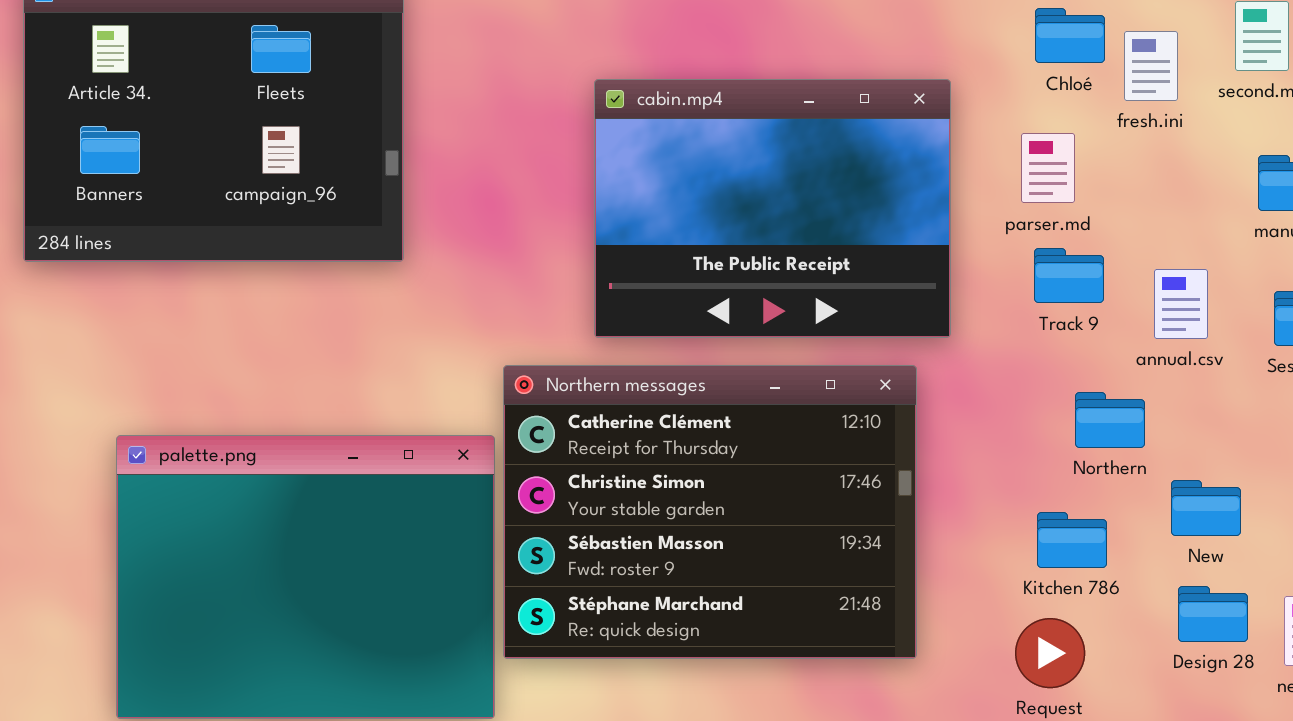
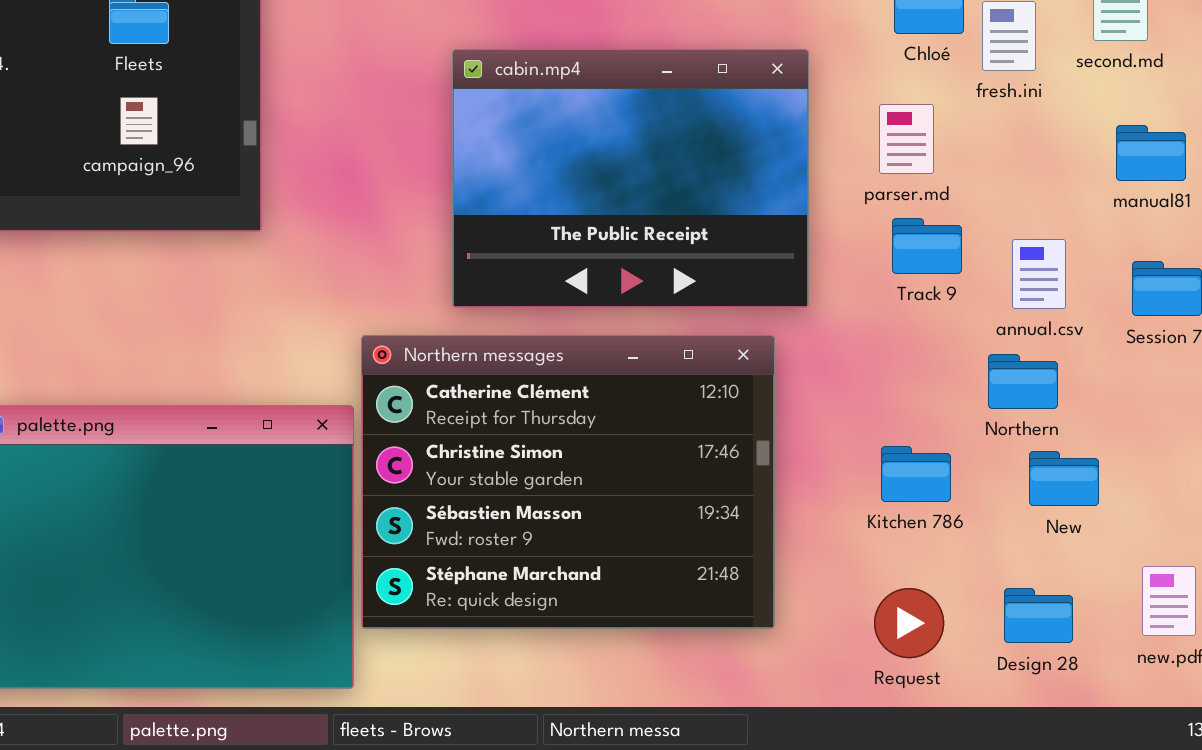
Northern: [1075,392,1145,448] -> [988,354,1058,409], moved
Kitchen 786: [1037,512,1107,568] -> [881,446,951,502], moved
Design 28: [1178,586,1248,642] -> [1004,588,1073,643], moved

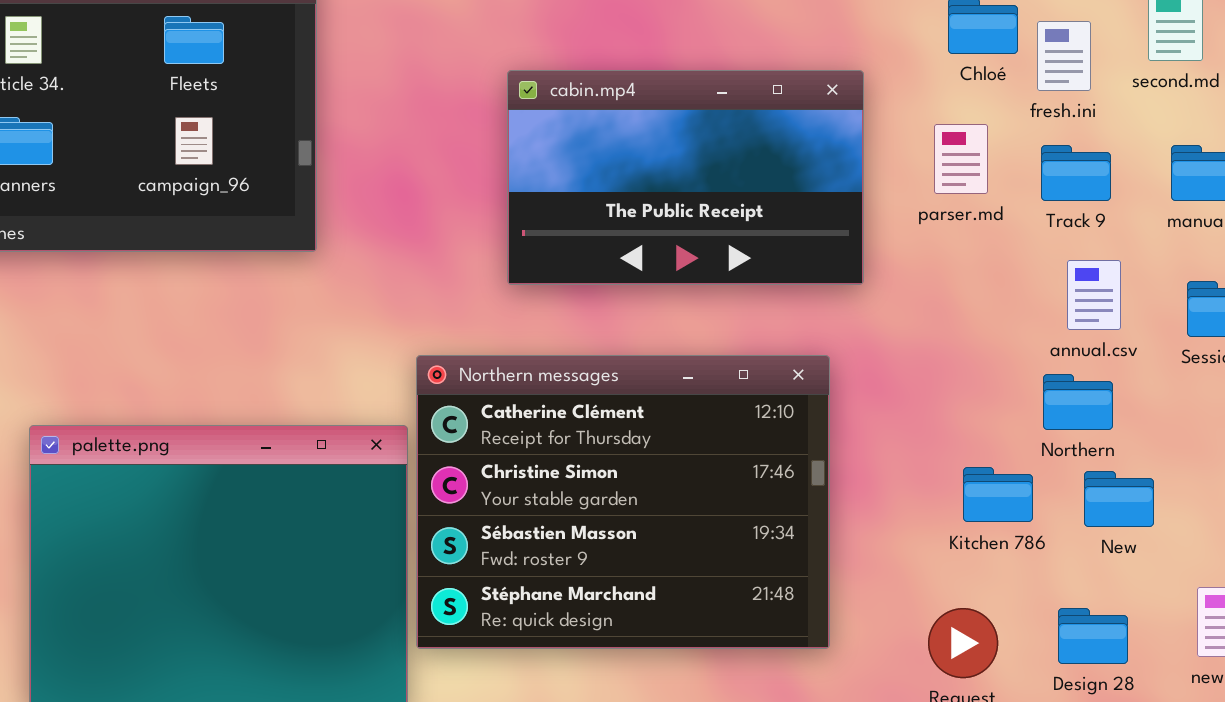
cabin.mp4: [452,49,809,308] -> [507,70,864,285], resized
Track 9: [892,218,962,274] -> [1041,145,1111,201], moved
Kitchen 786: [881,446,951,502] -> [963,467,1033,522], moved

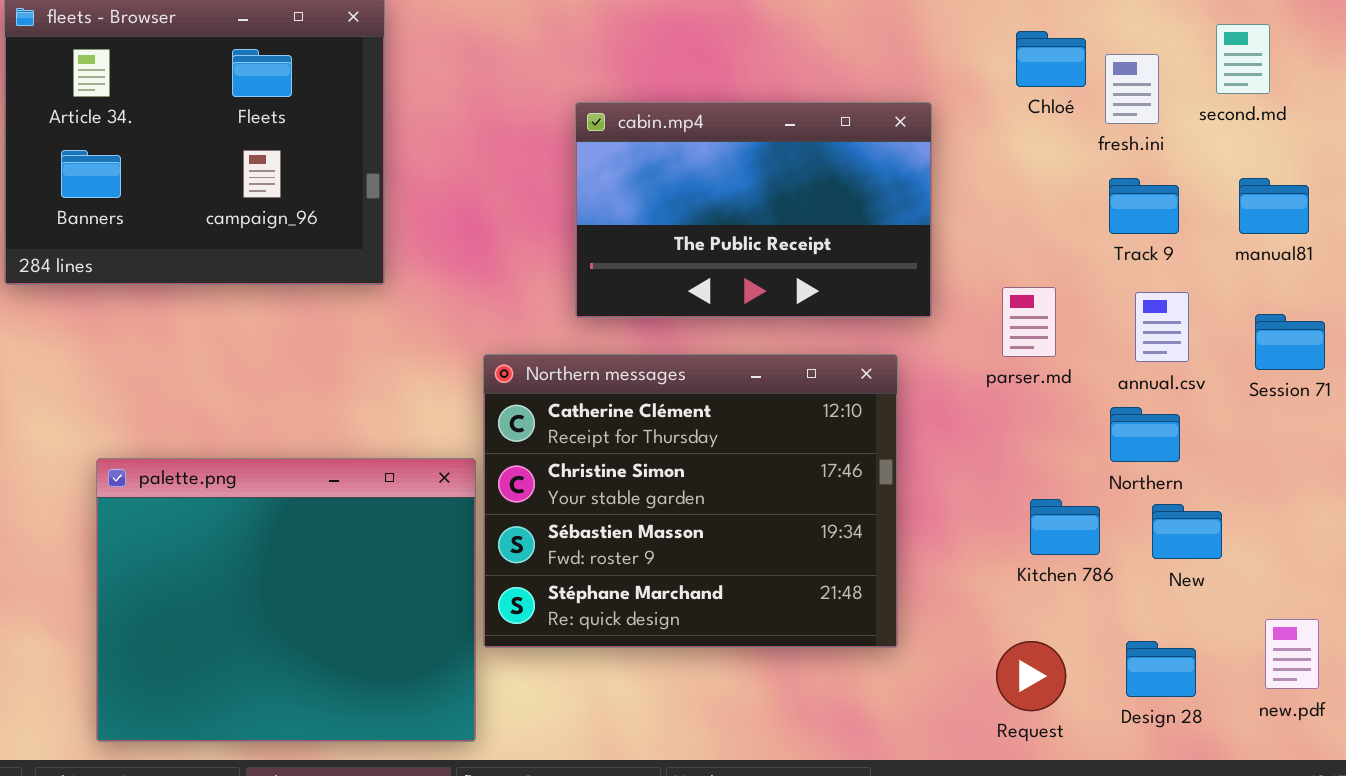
parser.md: [934,124,988,194] -> [1002,287,1056,357], moved
Northern messages: [416,355,830,649] -> [483,354,898,648], moved

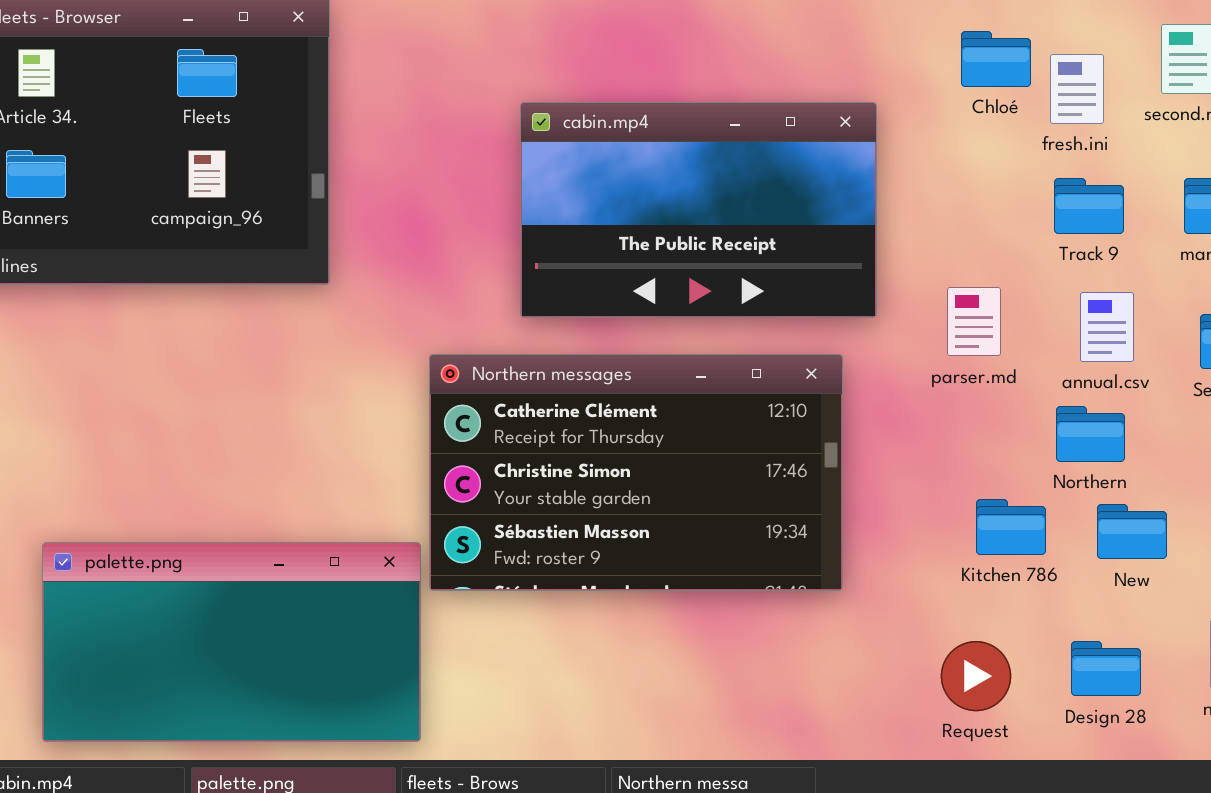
Northern messages: [483,354,898,648] -> [429,354,843,591], resized
palette.png: [96,458,476,742] -> [42,542,421,742], resized

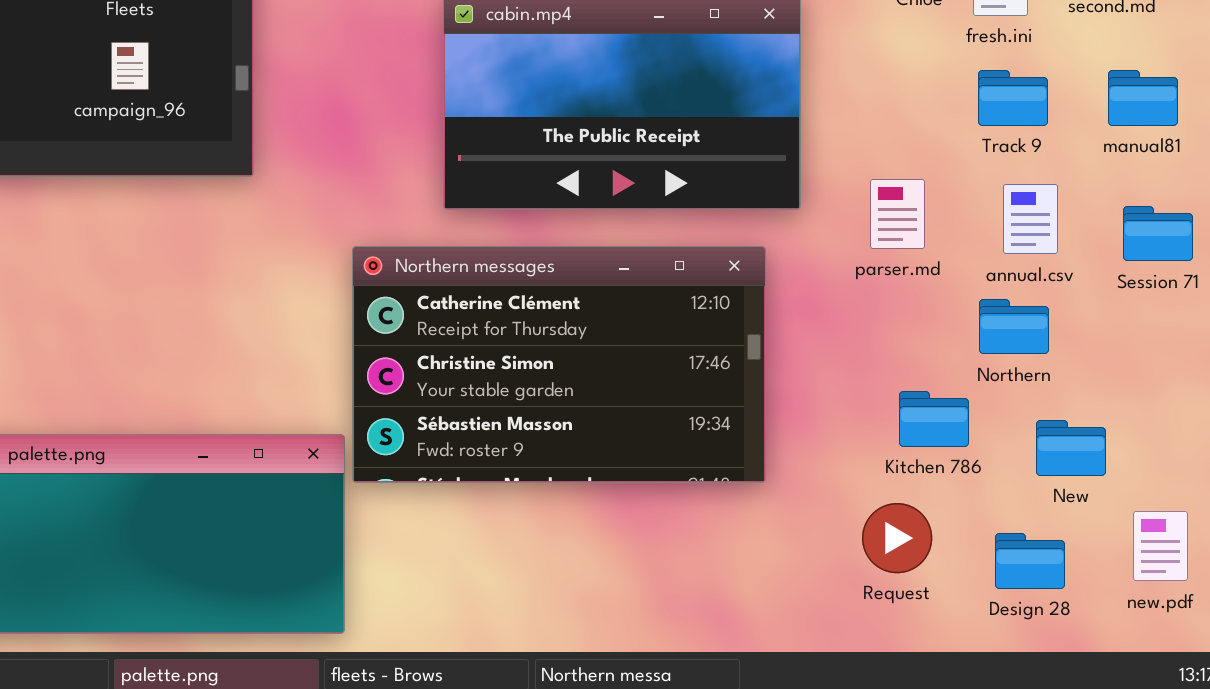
New: [1097,504,1167,559] -> [1036,420,1106,476], moved
Request: [941,641,1011,711] -> [862,503,932,573], moved

